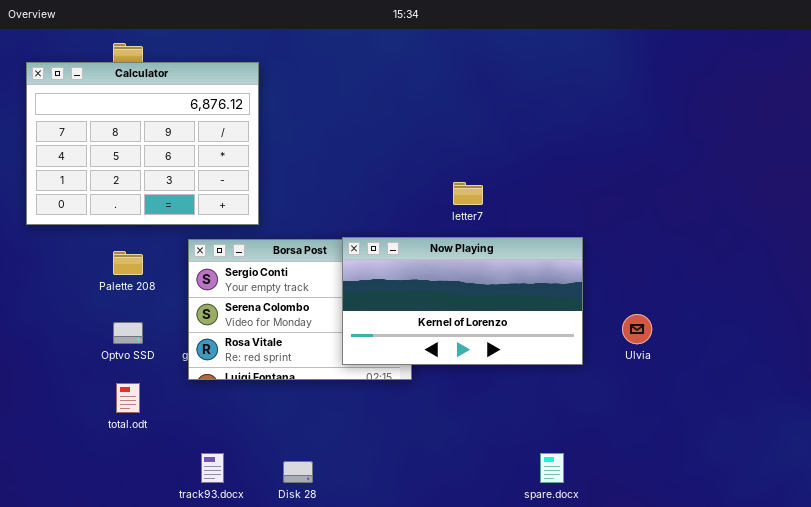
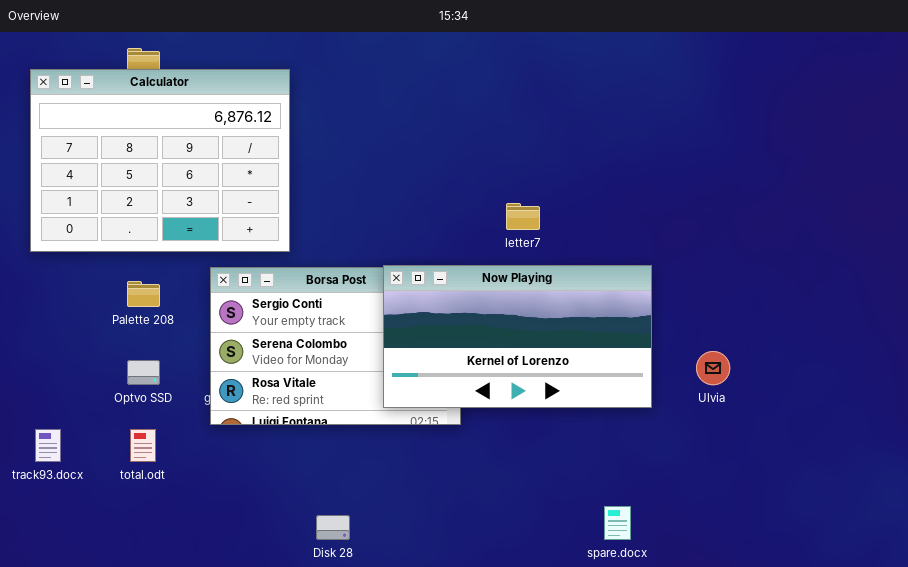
track93.docx: [201,453,224,483] -> [35,429,61,462], moved

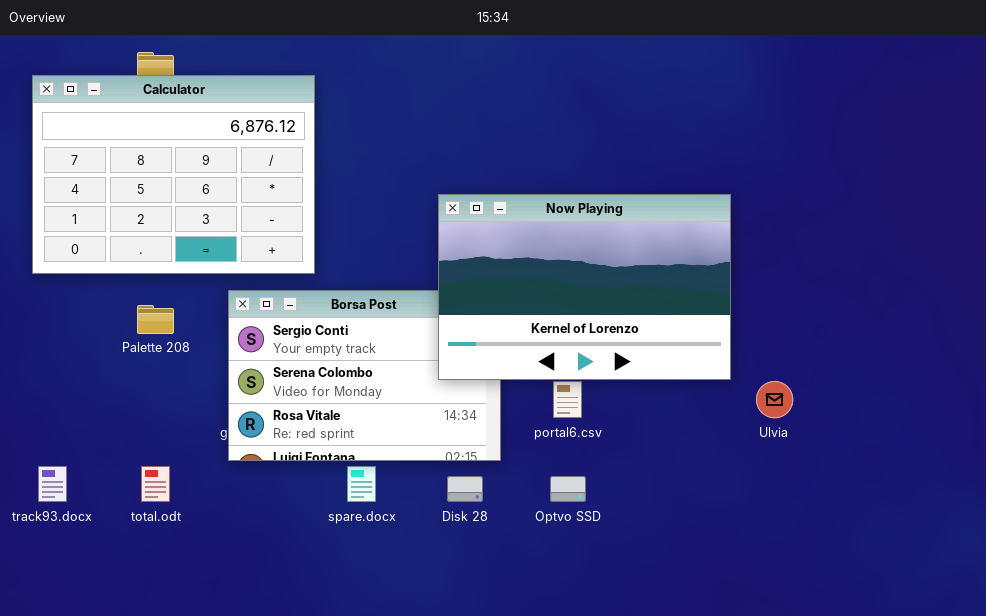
Now Playing: [383,265,652,408] -> [438,194,731,380], moved, resized
Optvo SSD: [127,360,160,385] -> [550,476,586,502], moved
spare.docx: [604,506,631,540] -> [347,466,376,502], moved
Disk 28: [316,515,350,540] -> [447,476,483,502], moved

